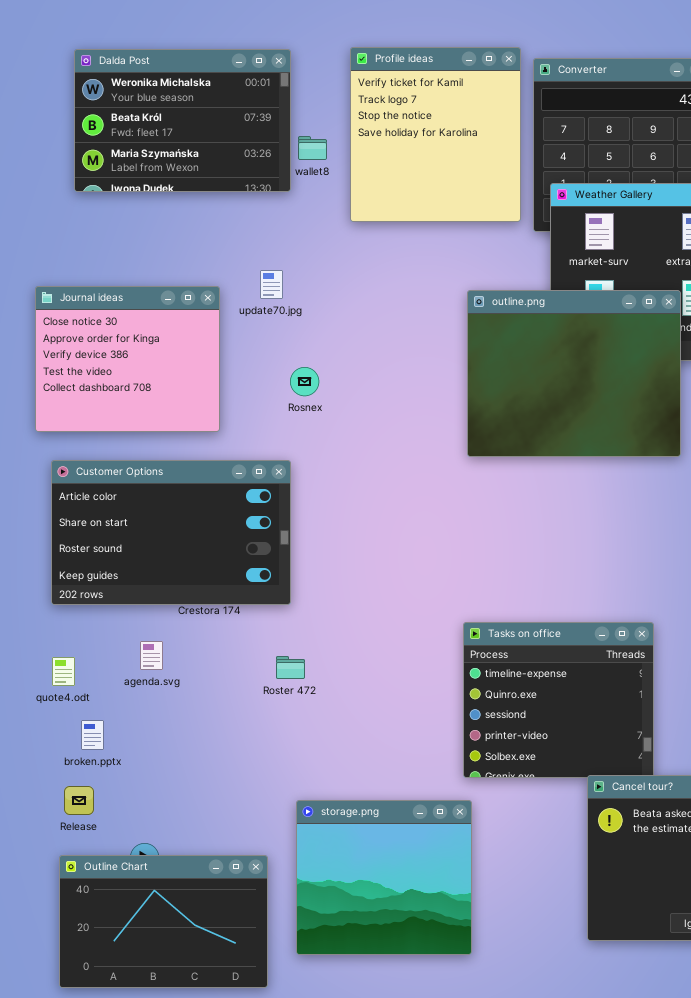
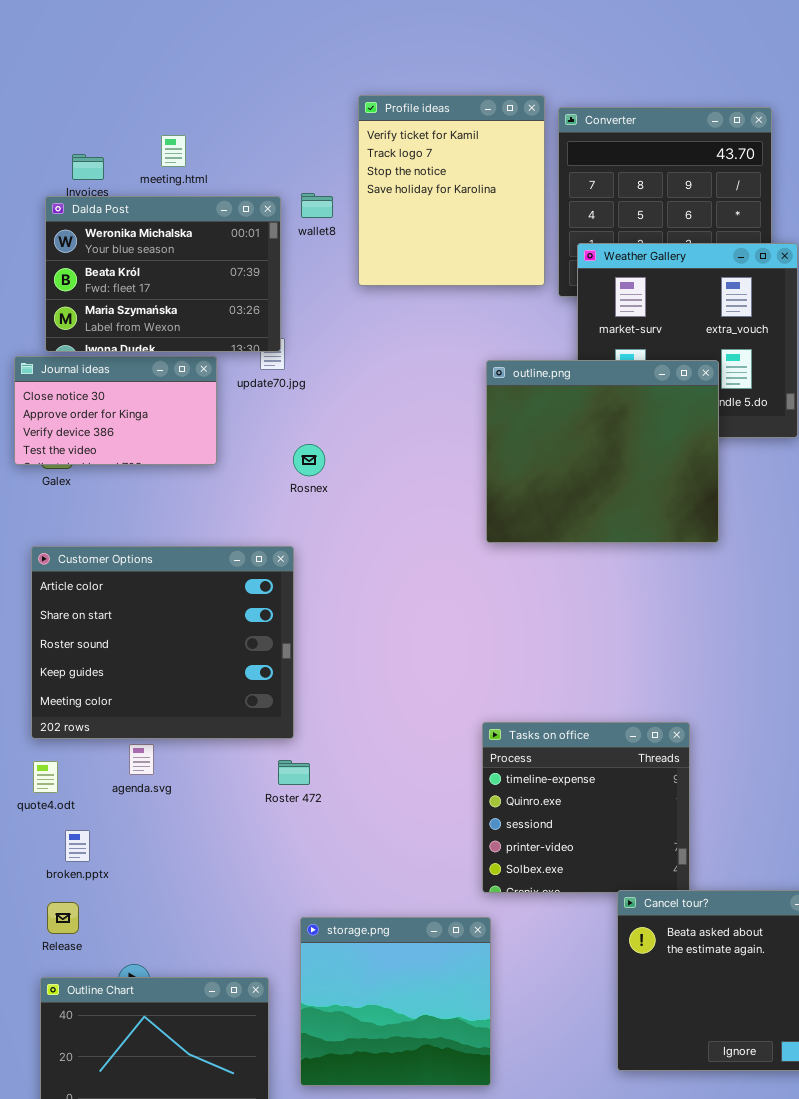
Dalda Post: [74,49,291,192] -> [45,196,281,352], moved
Journal ideas: [35,286,220,432] -> [14,356,217,465], resized
Customer Options: [51,460,291,605] -> [31,546,294,739], resized

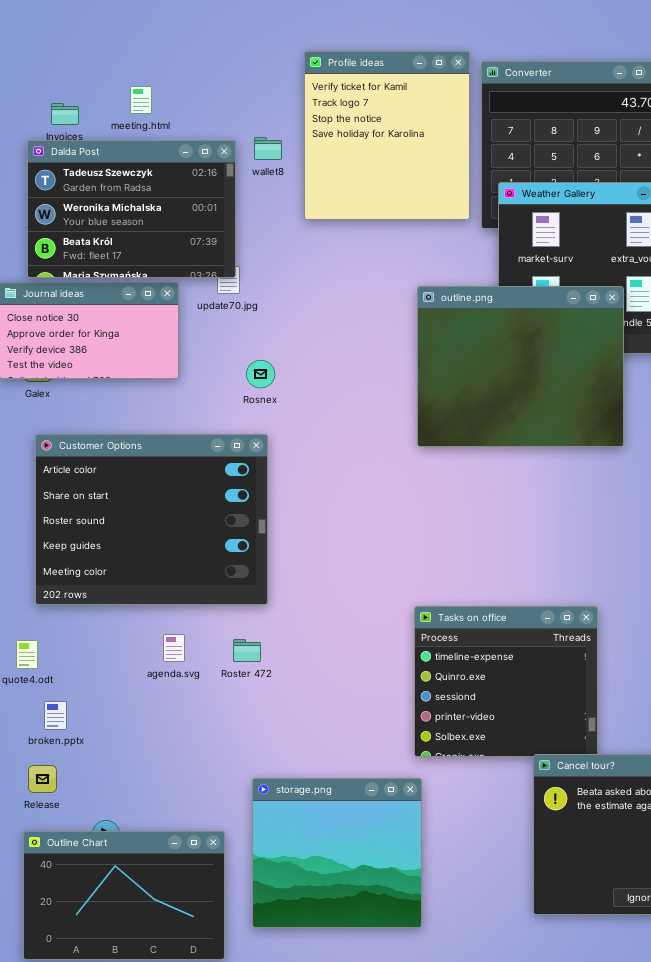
Dalda Post: [45,196,281,352] -> [27,140,236,278], scrolled up 1 row
Customer Options: [31,546,294,739] -> [35,434,268,605], moved
agenda.svg: [129,744,154,775] -> [163,634,185,662], moved

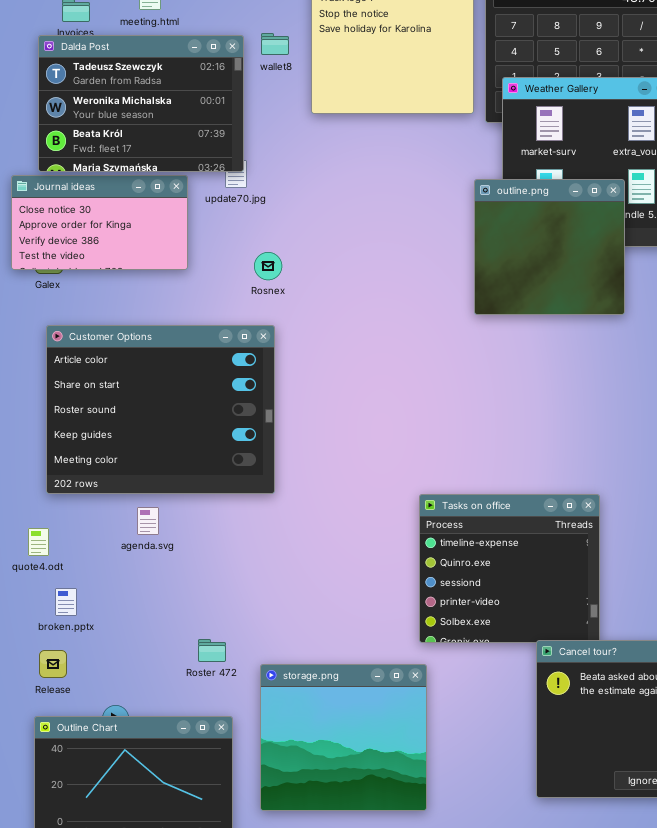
outline.png: [417,286,624,447] -> [474,179,625,315], resized
agenda.svg: [163,634,185,662] -> [137,507,159,535], moved
Roster 472: [233,639,261,662] -> [198,639,226,662], moved

